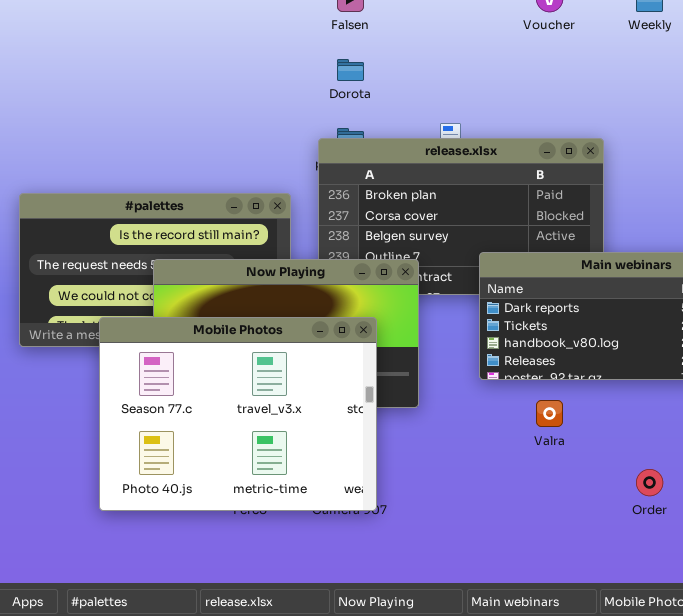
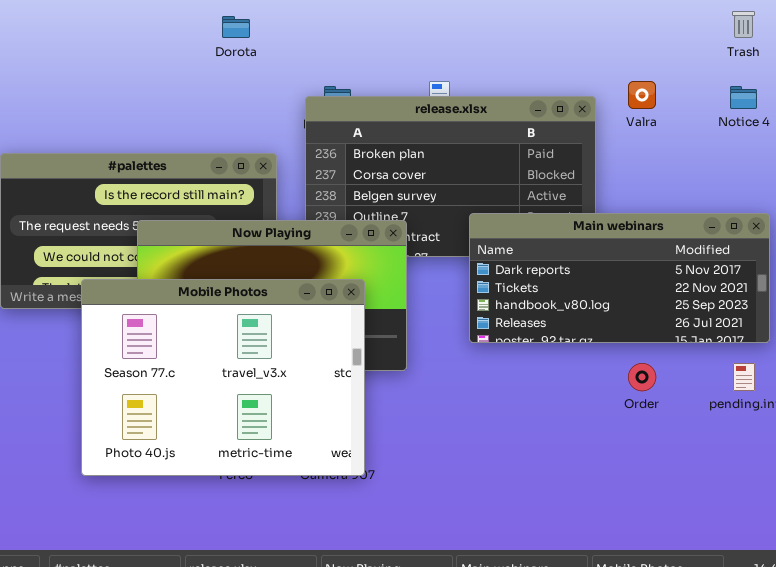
Dorota: [337,59,364,81] -> [222,16,250,38], moved
Valra: [536,400,563,427] -> [628,81,656,109], moved
Order: [636,469,663,496] -> [628,363,656,391], moved

